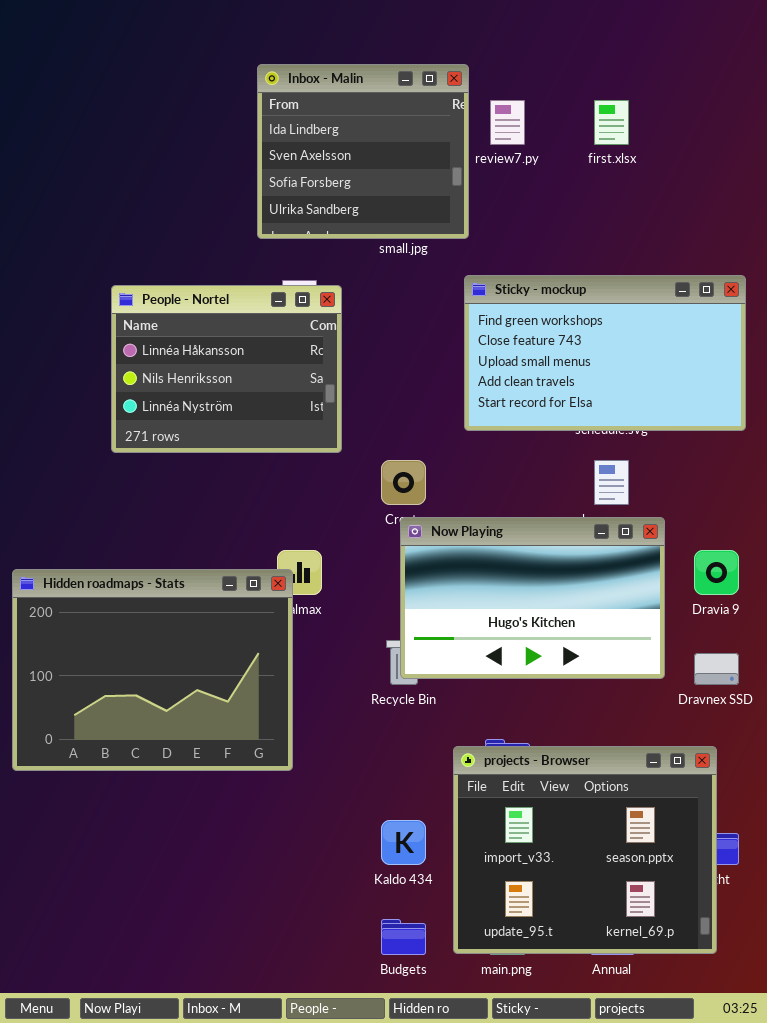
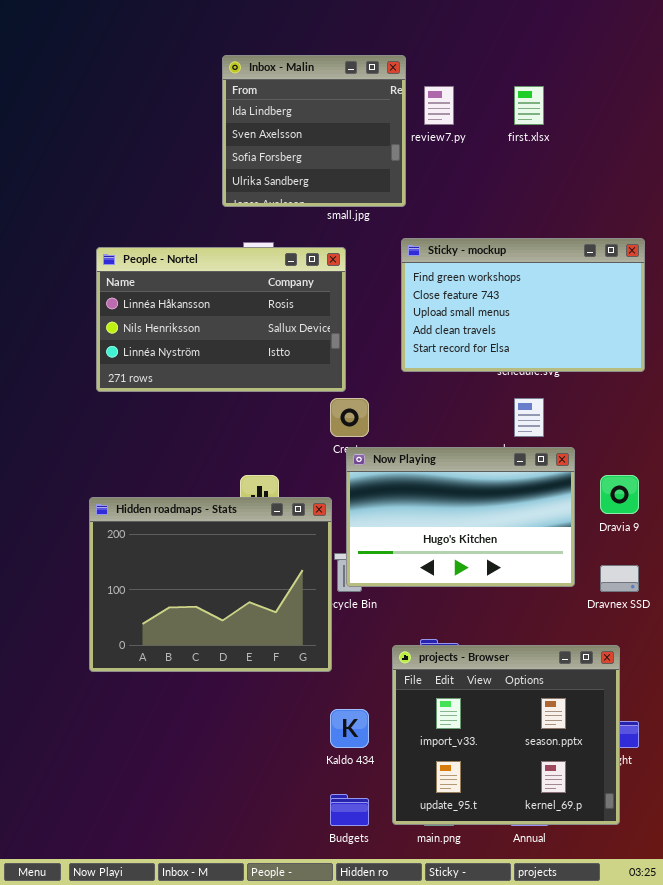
People - Nortel: [111,285,342,453] -> [96,247,346,392], resized
Hidden roadmaps - Stats: [12,569,293,771] -> [89,497,332,672], moved

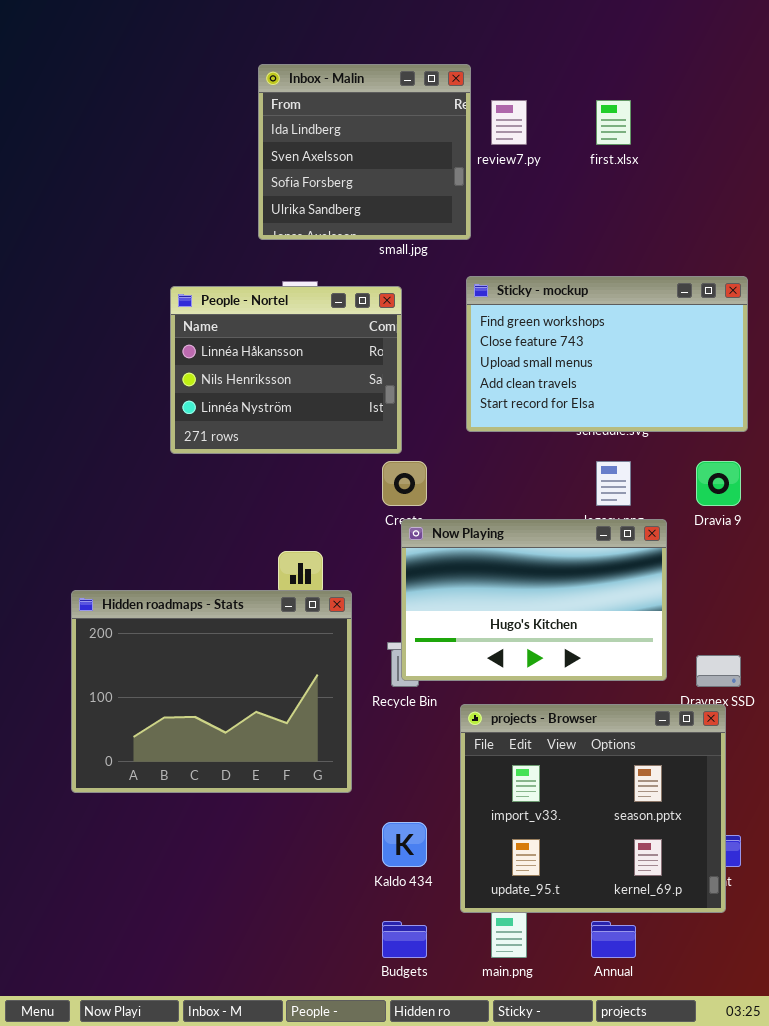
People - Nortel: [96,247,346,392] -> [170,286,402,454], resized
Dravia 9: [600,475,639,514] -> [696,461,741,506], moved
Hidden roadmaps - Stats: [89,497,332,672] -> [71,590,352,793], moved
projects - Browser: [392,645,620,825] -> [460,704,726,913], moved

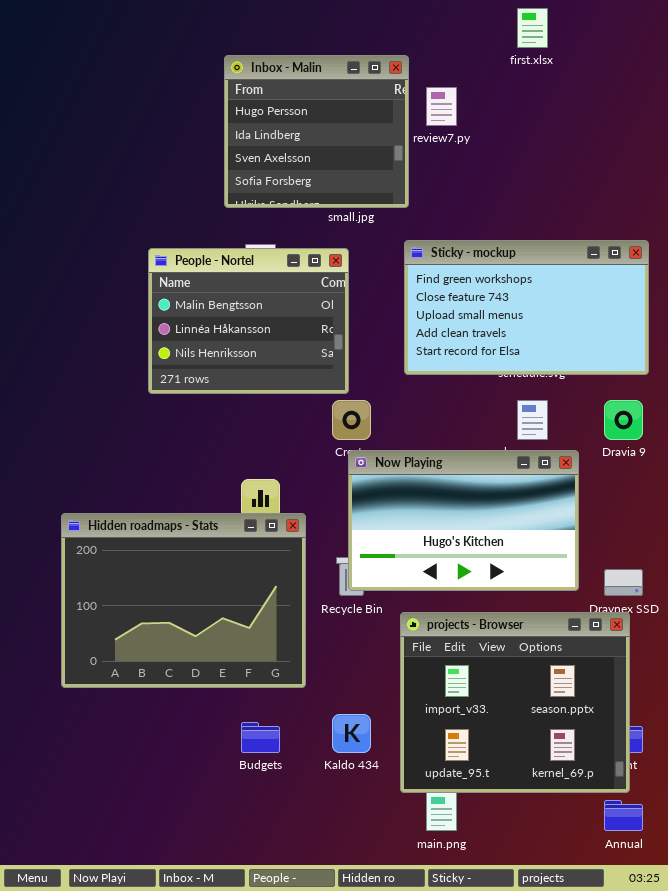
Inbox - Malin: [258,64,471,240] -> [224,55,409,208], scrolled up 1 row
first.xlsx: [596,100,631,145] -> [517,8,548,48], moved
People - Nortel: [170,286,402,454] -> [148,248,349,394], scrolled up 1 row
Budgets: [382,921,427,958] -> [241,722,280,753], moved
Annual: [591,921,636,958] -> [604,800,643,831], moved

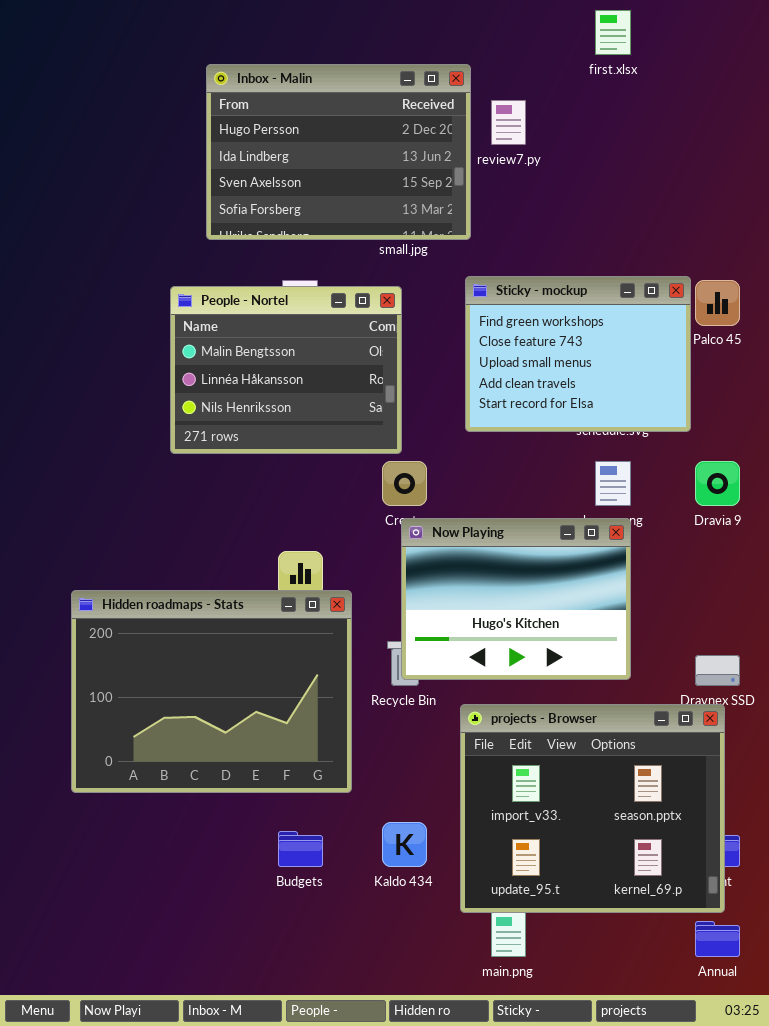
Inbox - Malin: [224,55,409,208] -> [206,64,471,240], resized
Sticky - mockup: [404,240,649,375] -> [465,276,691,432], resized
Now Playing: [348,450,579,591] -> [401,518,631,680], resized

